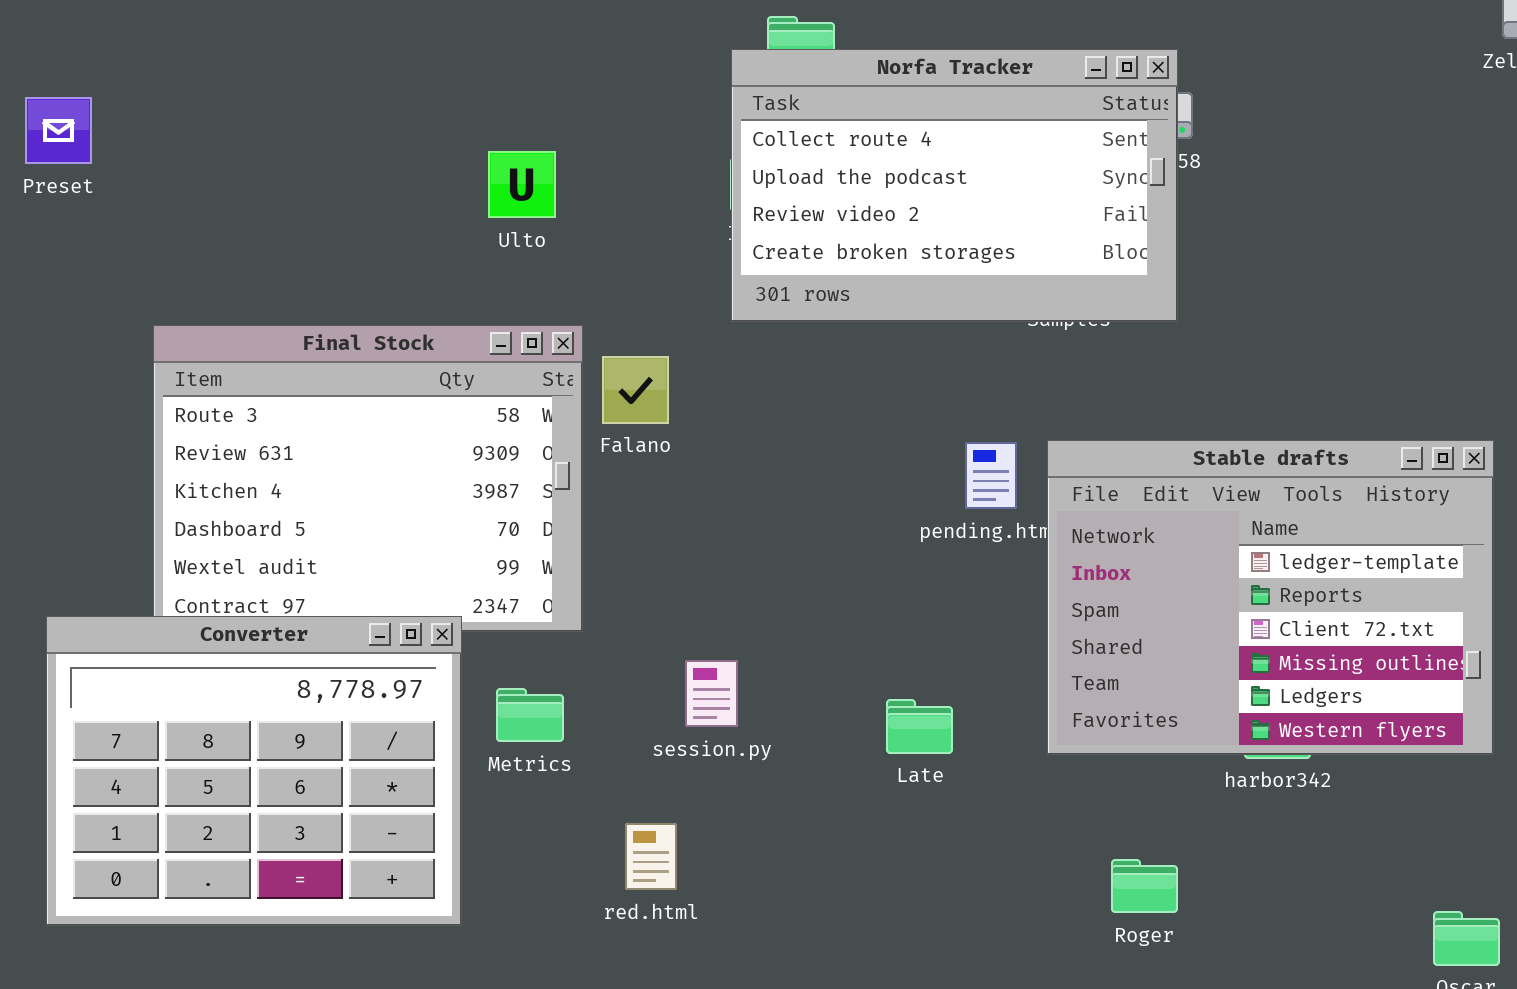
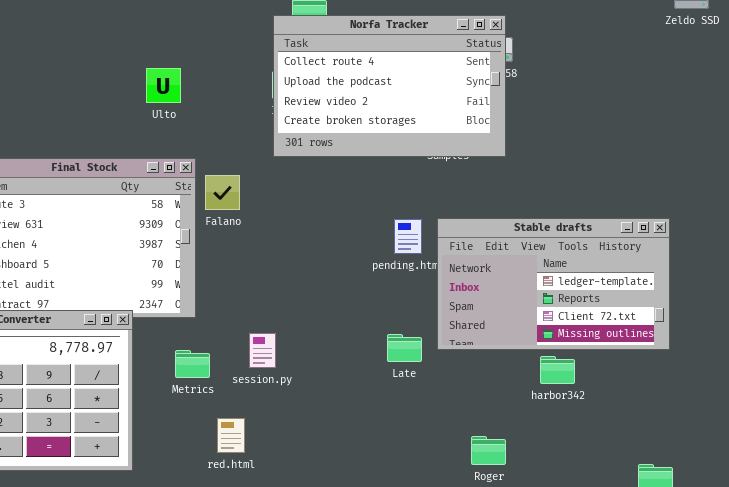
Stable drafts: [1047,440,1494,755] -> [437,218,670,350], resized
Metrics: [496,688,564,742] -> [175,350,210,378], moved
Late: [886,699,953,754] -> [387,334,422,362], moved

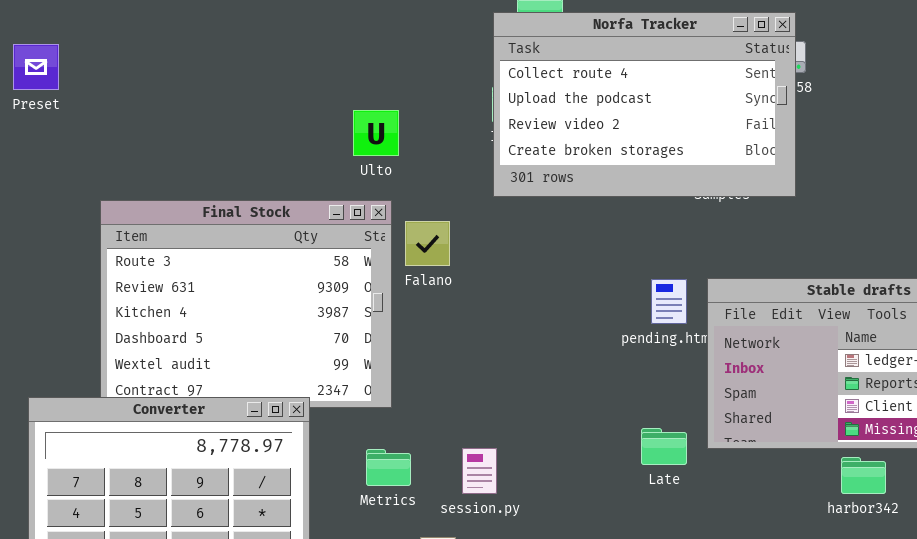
Ulto: [146,68,181,103] -> [353,110,399,156], moved
session.py: [249,333,276,368] -> [462,448,497,494], moved

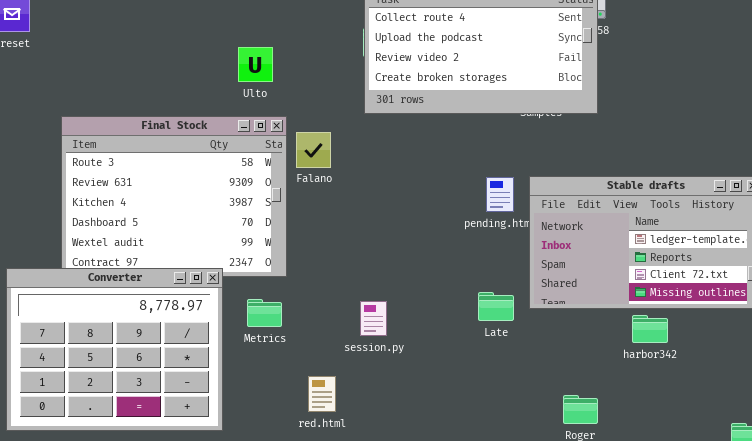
Ulto: [353,110,399,156] -> [238,47,273,82], moved
session.py: [462,448,497,494] -> [360,301,387,336], moved
Metrics: [366,449,411,486] -> [247,299,282,327], moved

